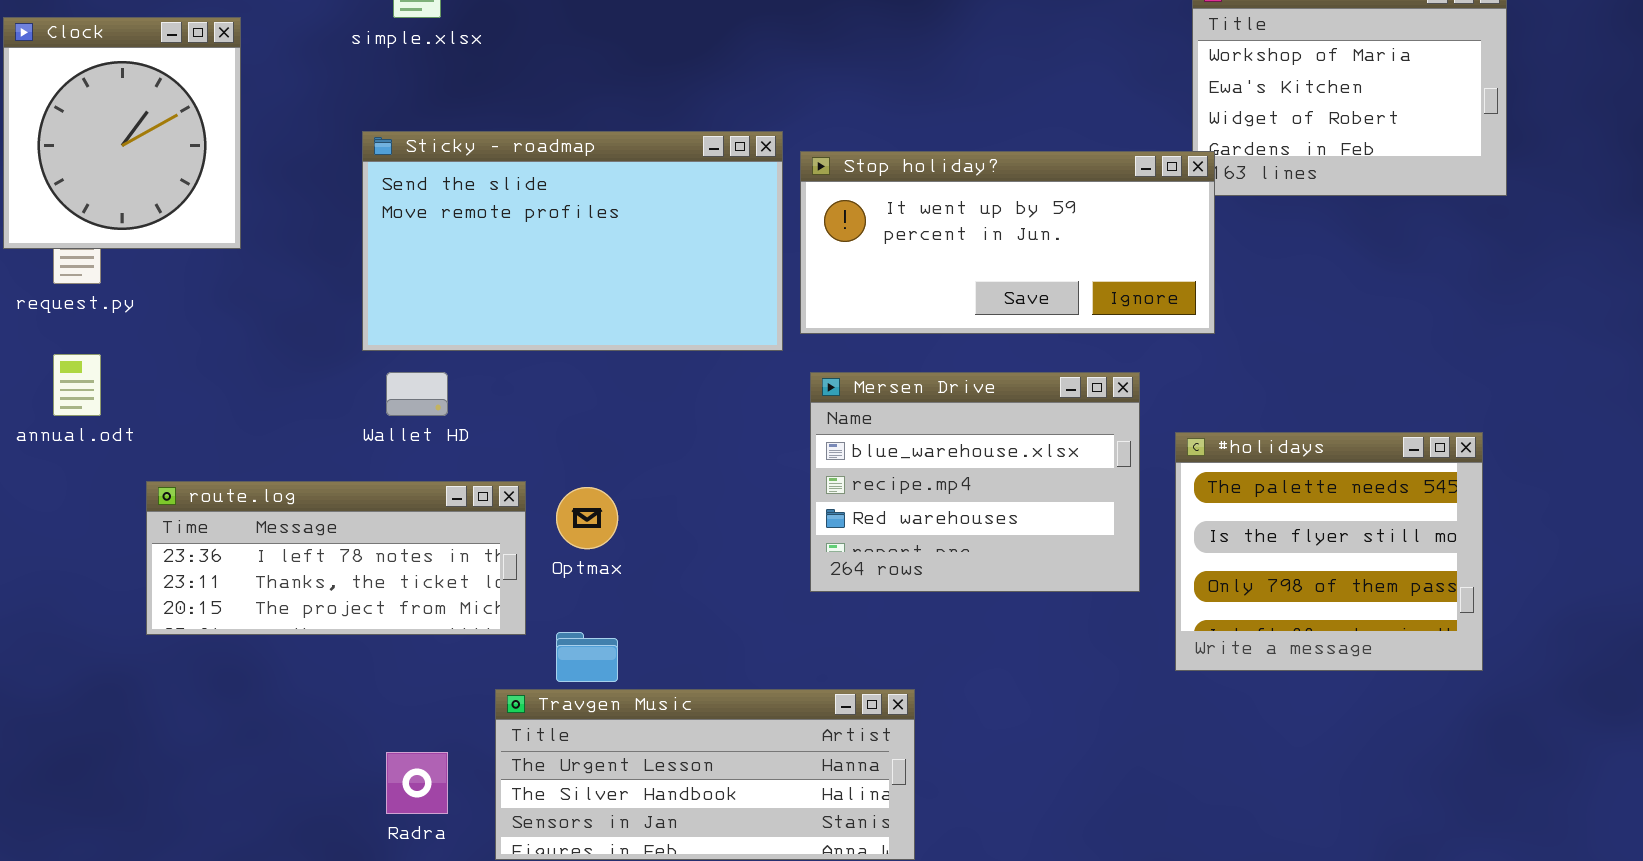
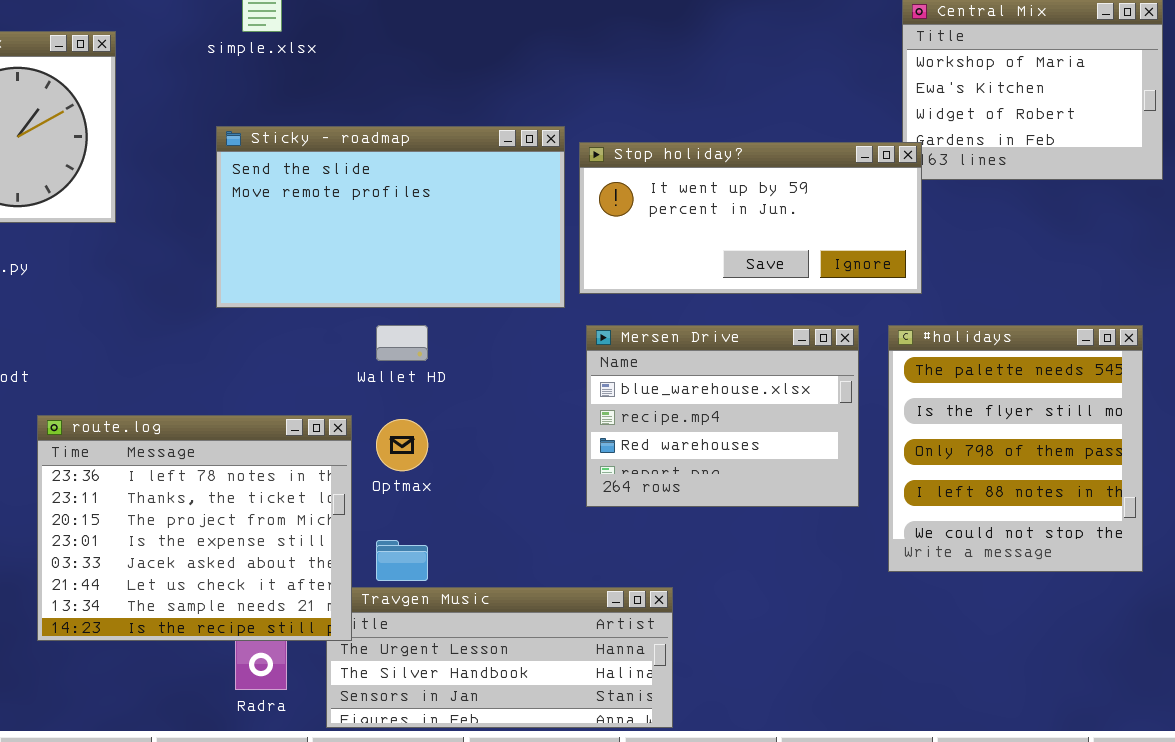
Wallet HD: [386,372,448,416] -> [376,325,428,361], moved
#holidays: [1175,432,1483,671] -> [888,325,1143,572], resized
route.log: [146,481,526,635] -> [37,415,352,641], resized

